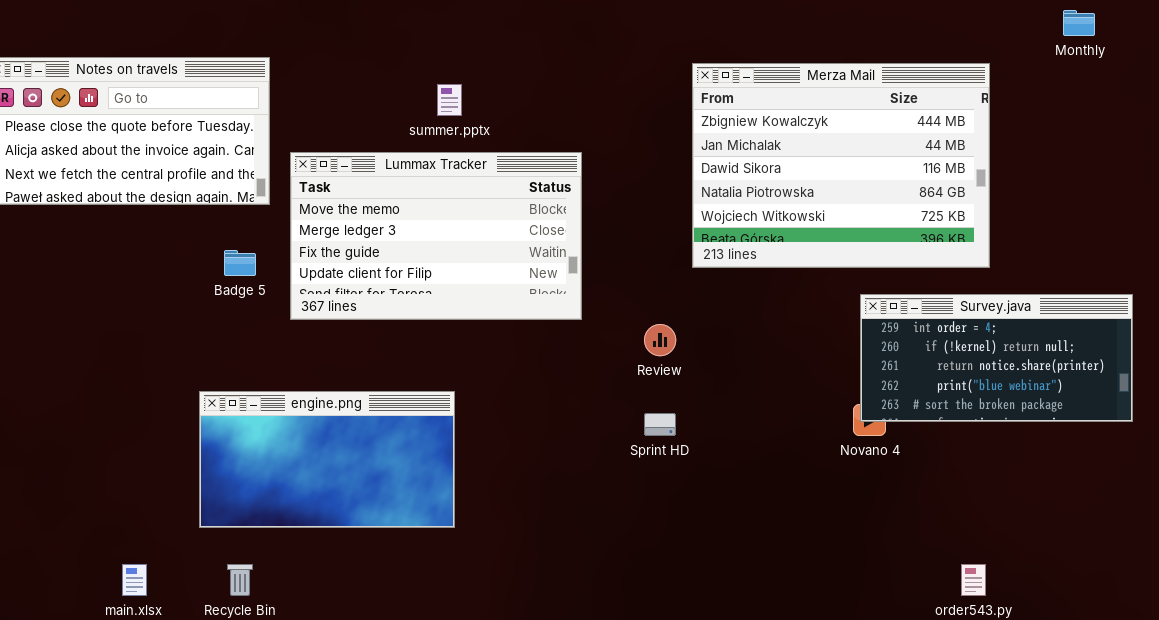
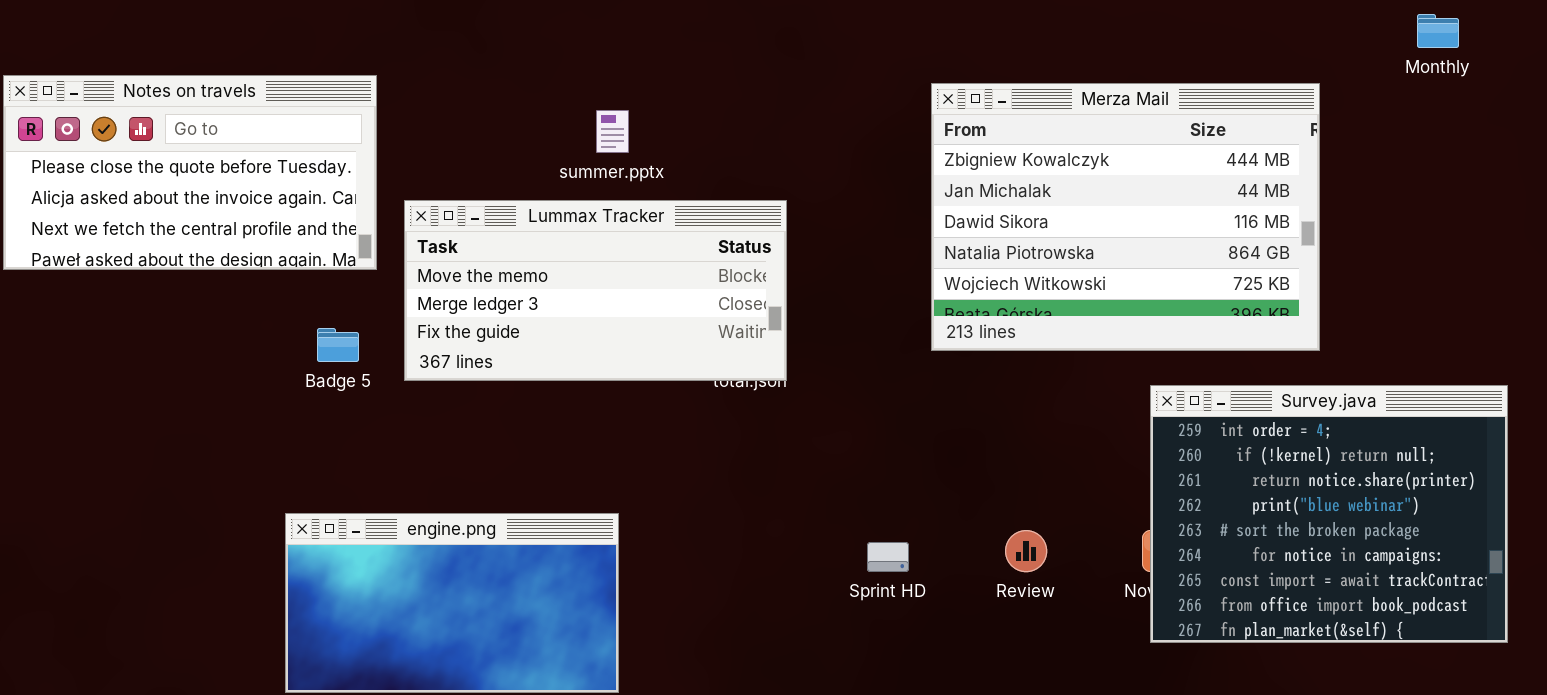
Lummax Tracker: [290,152,582,320] -> [404,200,787,381], resized
Survey.java: [860,294,1133,422] -> [1150,385,1508,643], resized
Review: [644,324,676,356] -> [1005,530,1047,572], moved

